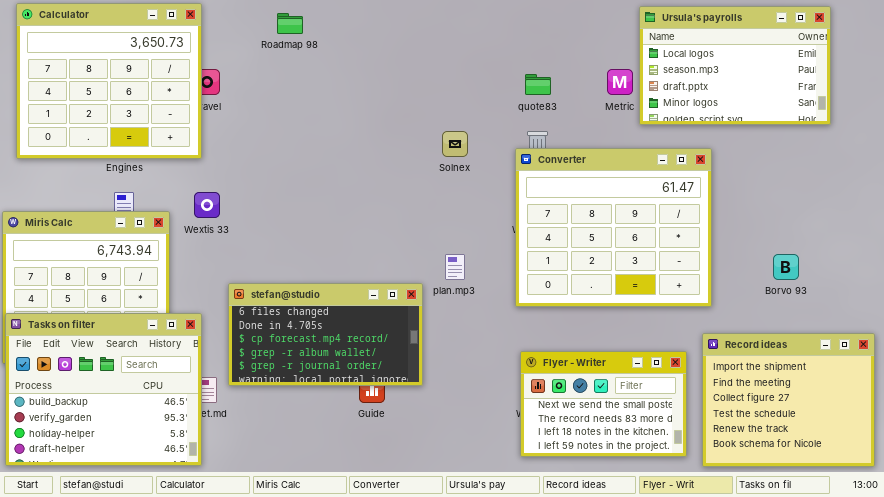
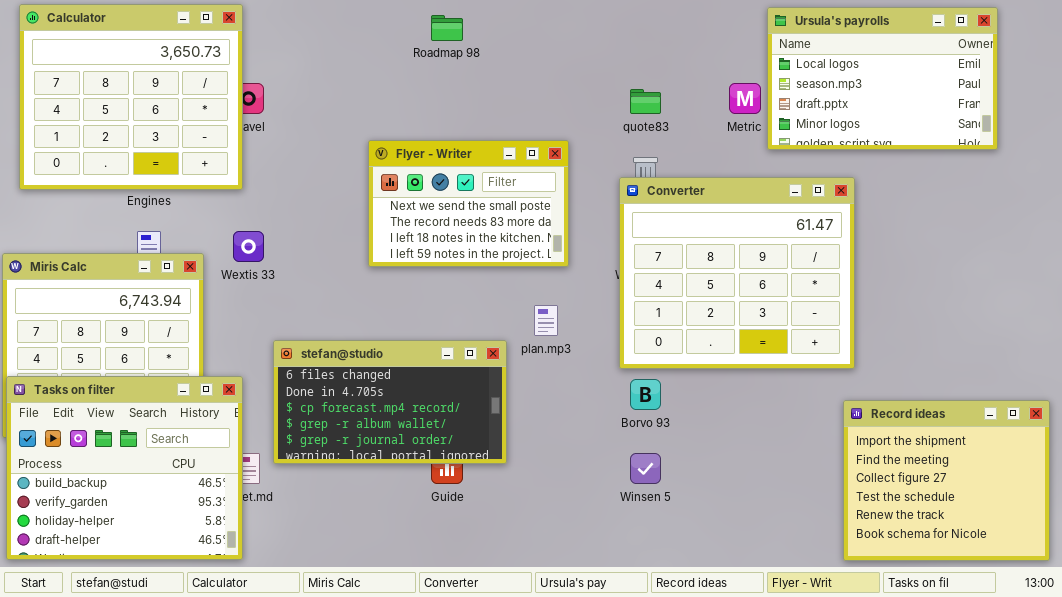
Roadmap 98: [277,13,303,34] -> [431,15,463,41], moved
Borvo 93: [773,254,799,280] -> [630,379,661,410], moved
Flyer - Writer: [520,351,687,457] -> [368,140,569,267], moved

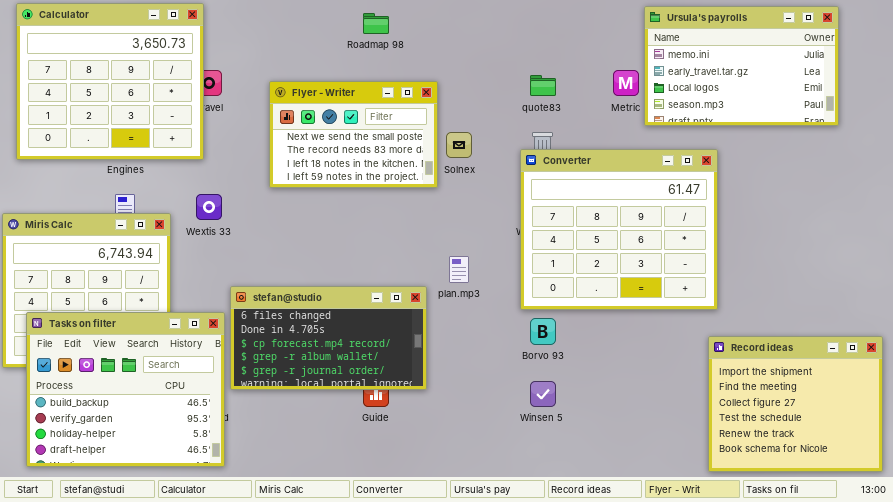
Ursula's payrolls: [767,7,998,150] -> [644,6,839,126], scrolled up 2 rows
Flyer - Writer: [368,140,569,267] -> [269,81,438,188], moved
Tasks on filter: [6,376,243,560] -> [26,312,225,467], moved

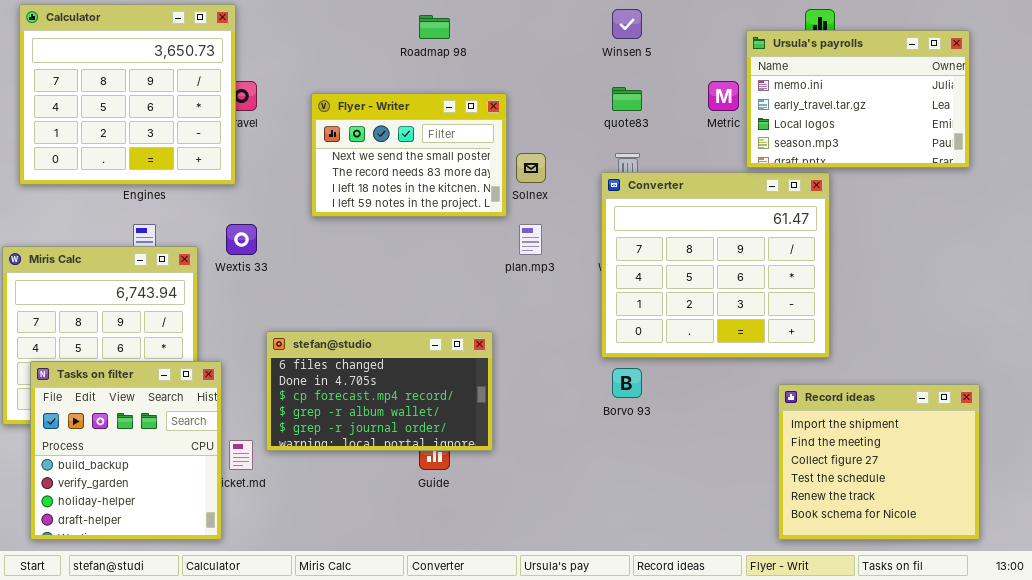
Ursula's payrolls: [644,6,839,126] -> [746,30,970,168], moved
plan.mp3: [449,256,469,283] -> [519,224,542,255], moved
Tasks on filter: [26,312,225,467] -> [30,361,222,540], resized
Record ideas: [708,336,883,472] -> [778,384,980,540], moved
Winsen 5: [530,381,556,407] -> [612,9,642,39], moved

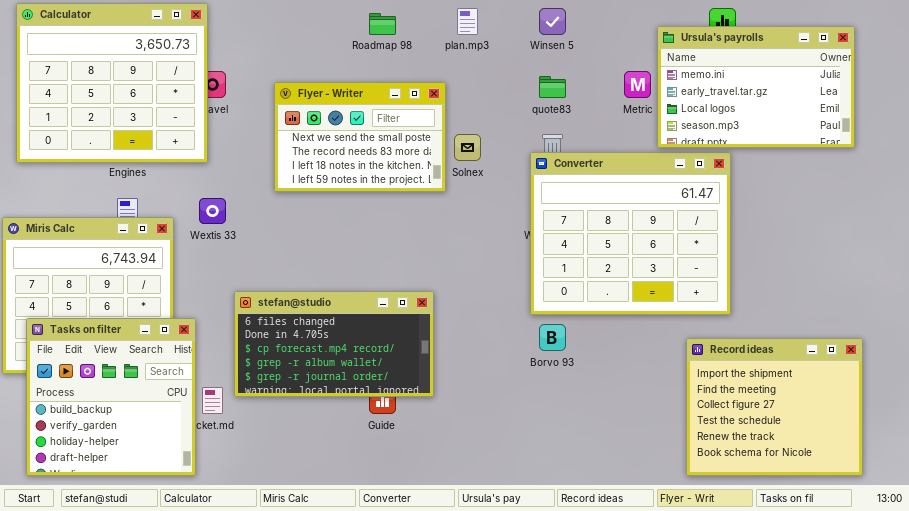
plan.mp3: [519,224,542,255] -> [457,8,478,35], moved

